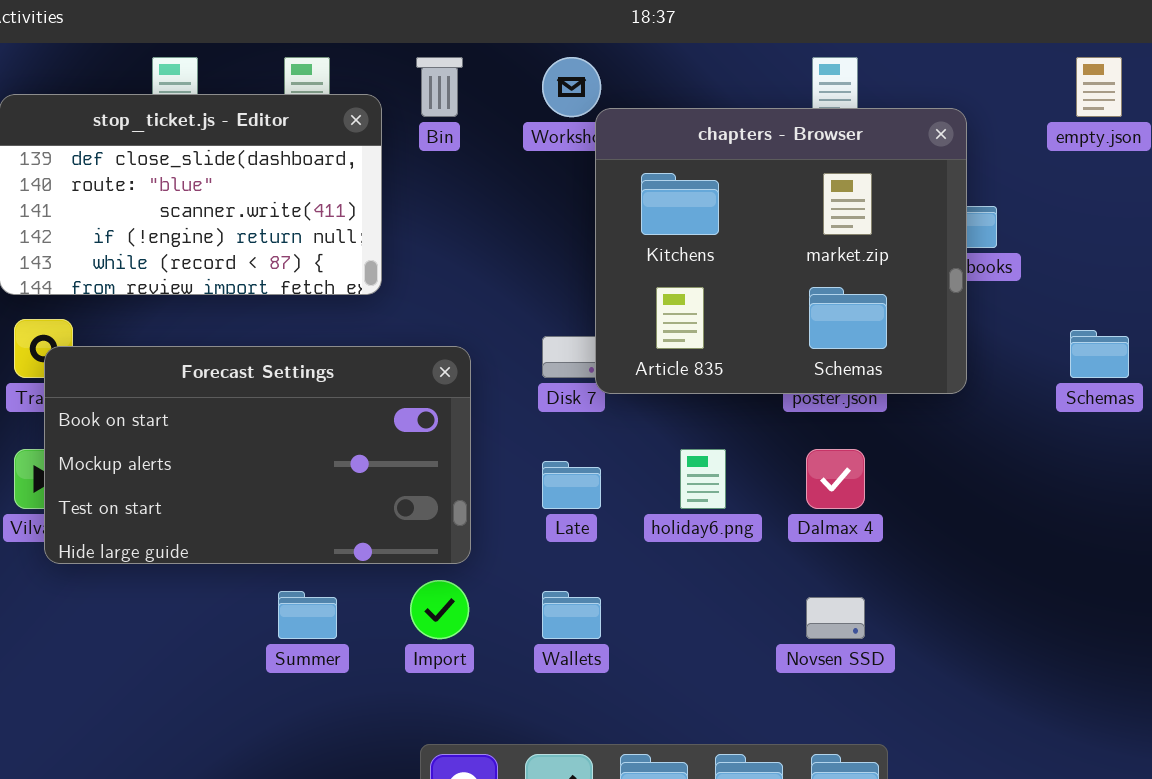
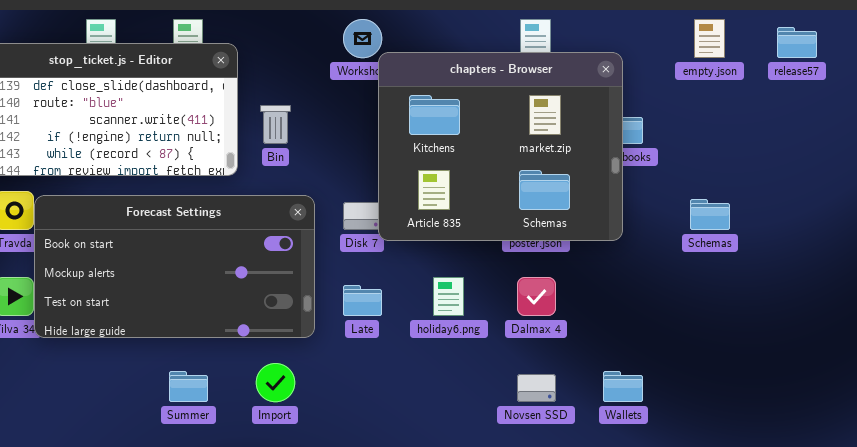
Bin: [416,57,463,117] -> [260,105,291,144], moved
Forecast Settings: [44,346,471,564] -> [34,195,315,338], moved
Wallets: [542,591,601,639] -> [603,371,643,402], moved

